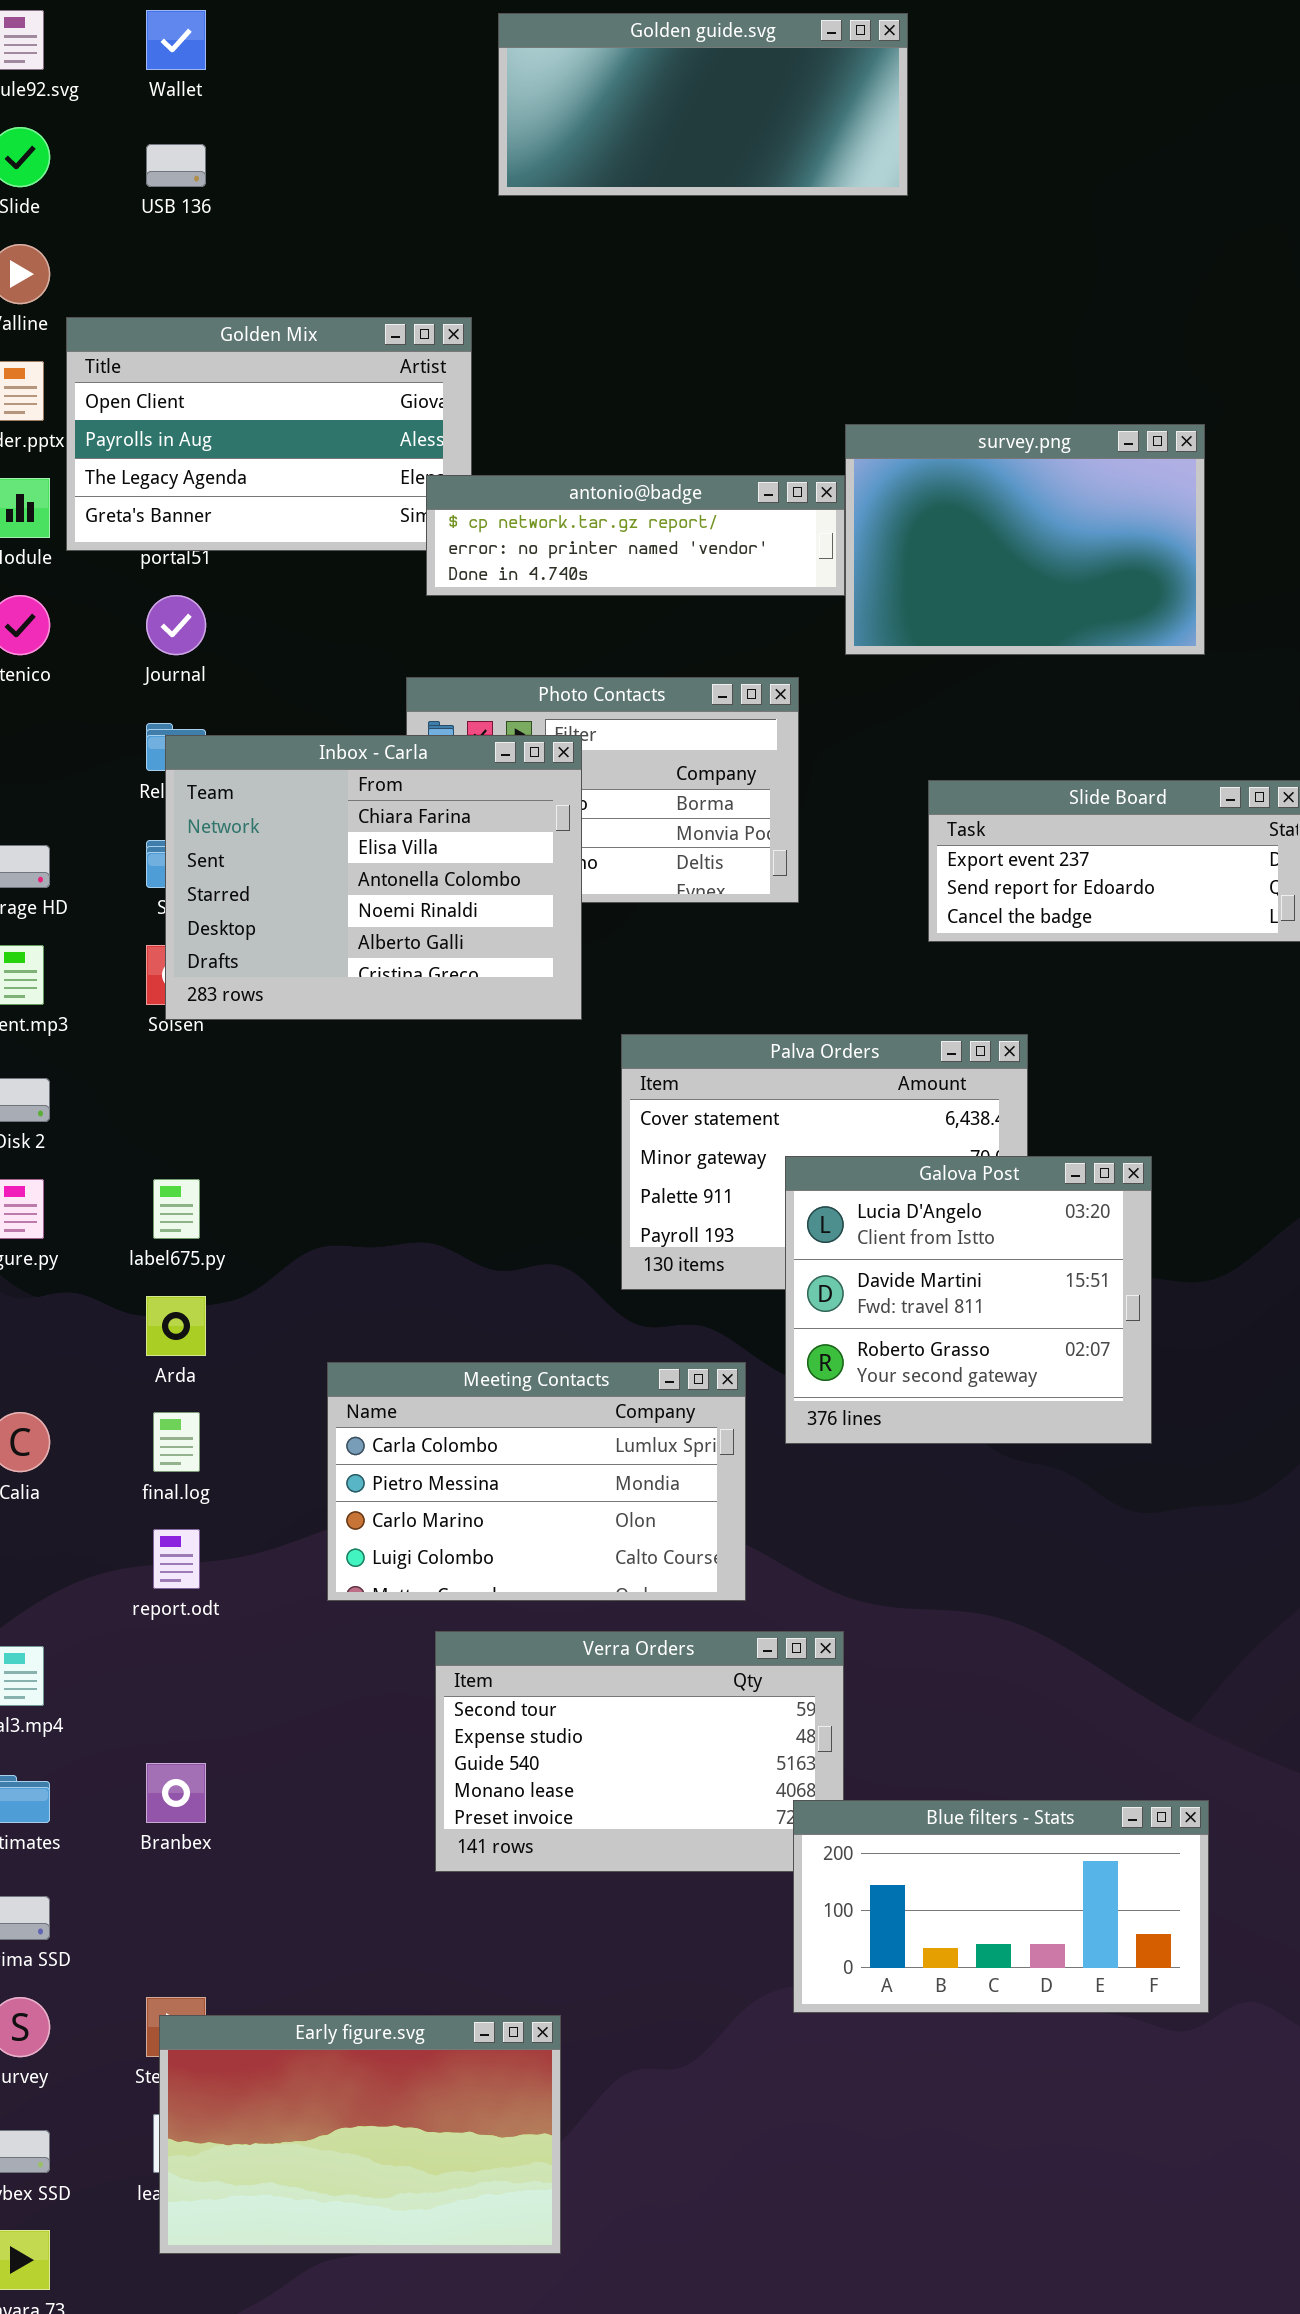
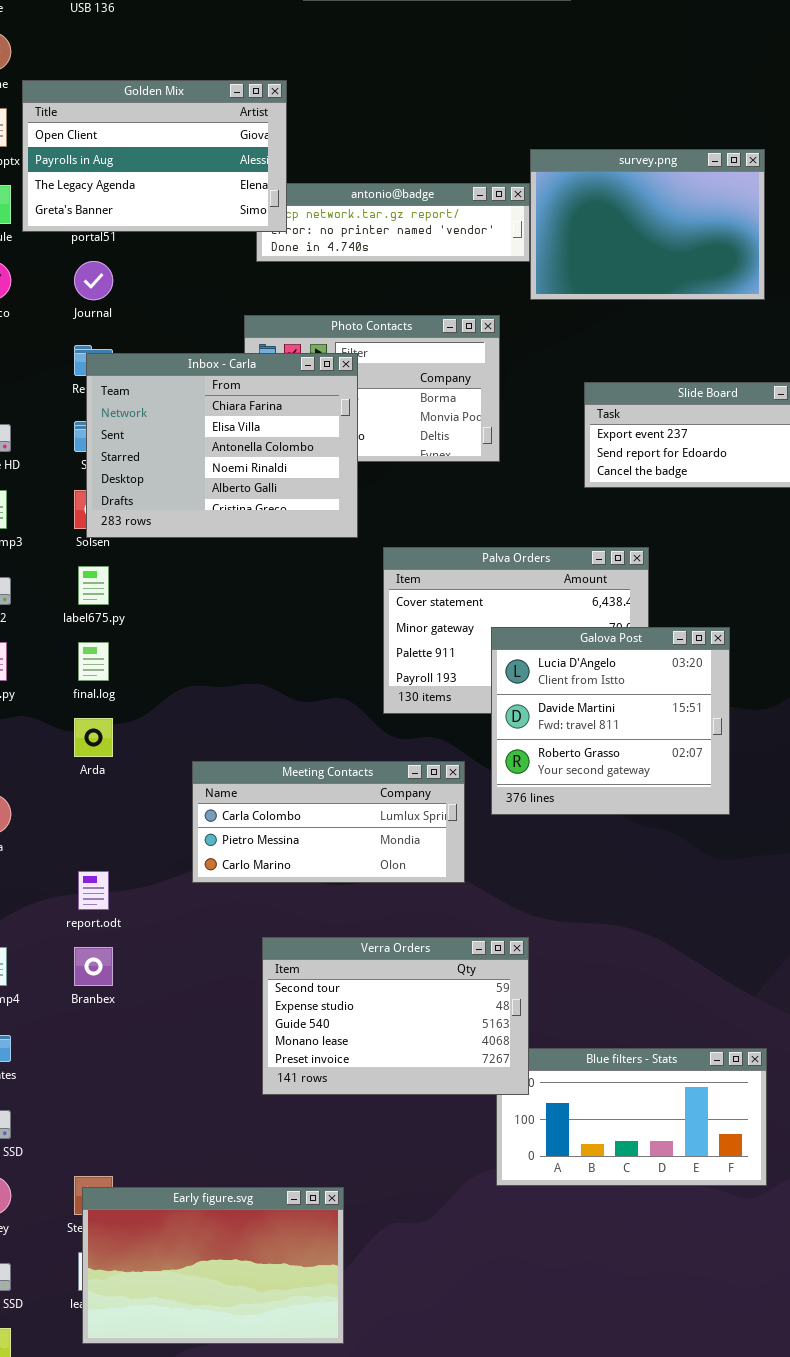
Golden Mix: [66,317,472,551] -> [22,80,287,232], raised
label675.py: [153,1179,200,1239] -> [78,566,109,605], moved
Meeting Contacts: [327,1362,746,1601] -> [192,761,465,883], resized
final.log: [153,1412,200,1472] -> [78,642,109,681], moved
Verra Orders: [435,1631,844,1872] -> [262,937,529,1095], raised
Branbex: [146,1763,206,1823] -> [74,947,113,986], moved

